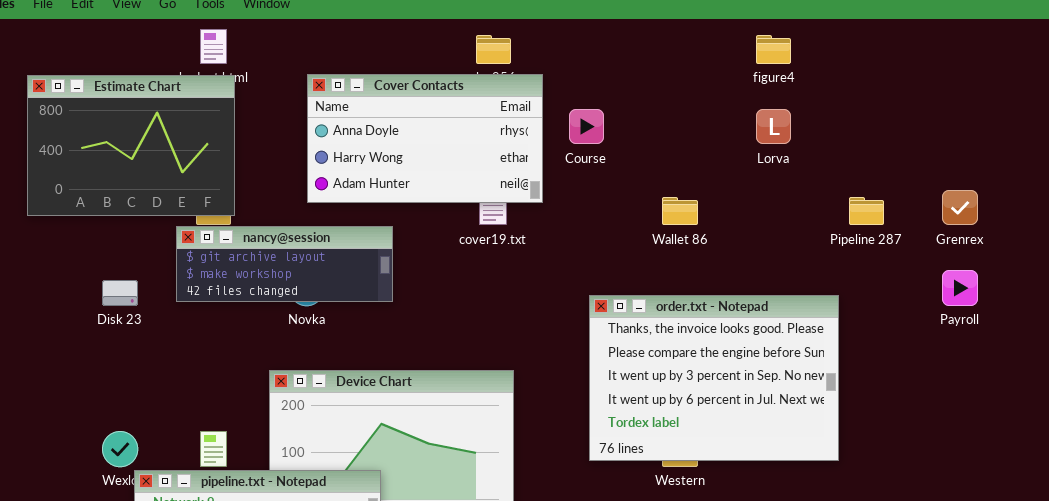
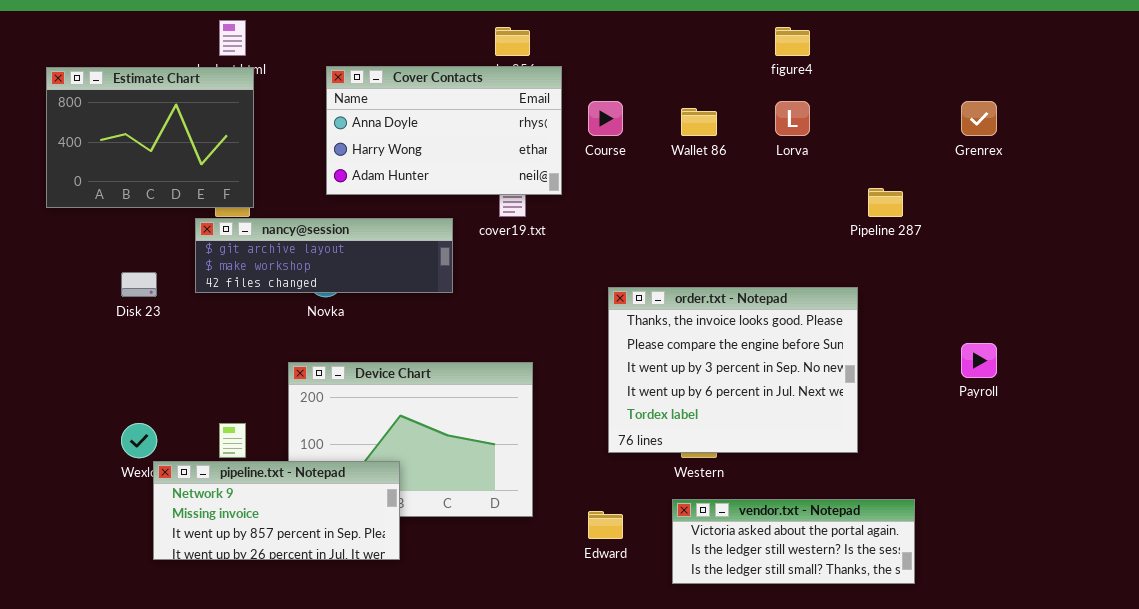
Grenrex: [942,190,978,225] -> [961,101,997,136], moved
Wallet 86: [662,197,698,225] -> [681,108,717,136], moved
nancy@session: [176,226,393,302] -> [195,218,453,293], resized
Payroll: [942,270,978,306] -> [961,343,997,378], moved

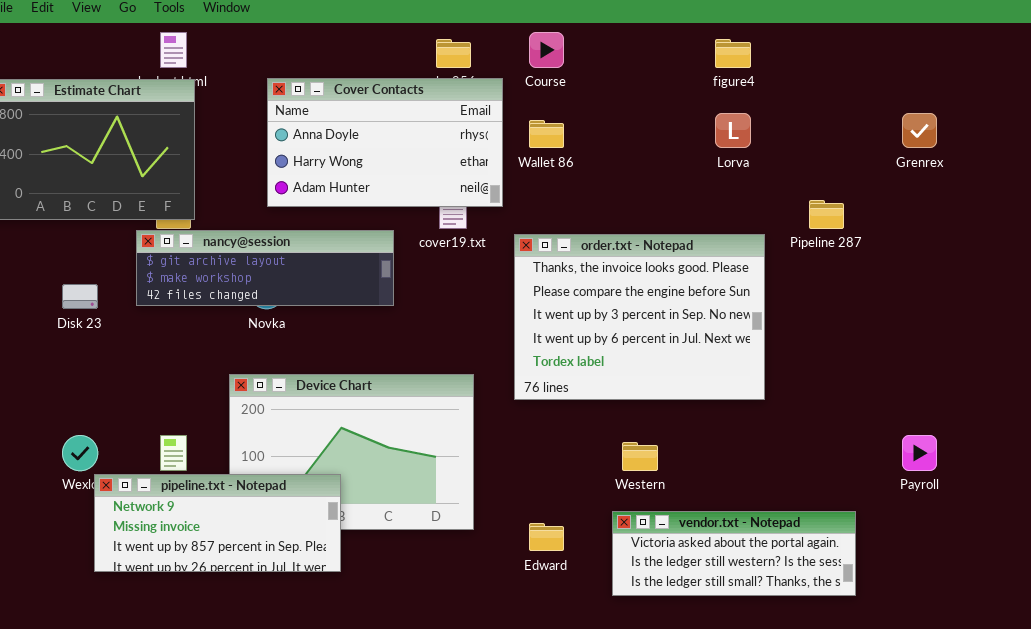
Course: [588,101,623,136] -> [529,32,564,68], moved
Wallet 86: [681,108,717,136] -> [529,120,564,148], moved
order.txt - Notepad: [608,287,858,453] -> [514,234,765,400], moved
Payroll: [961,343,997,378] -> [902,435,937,471], moved

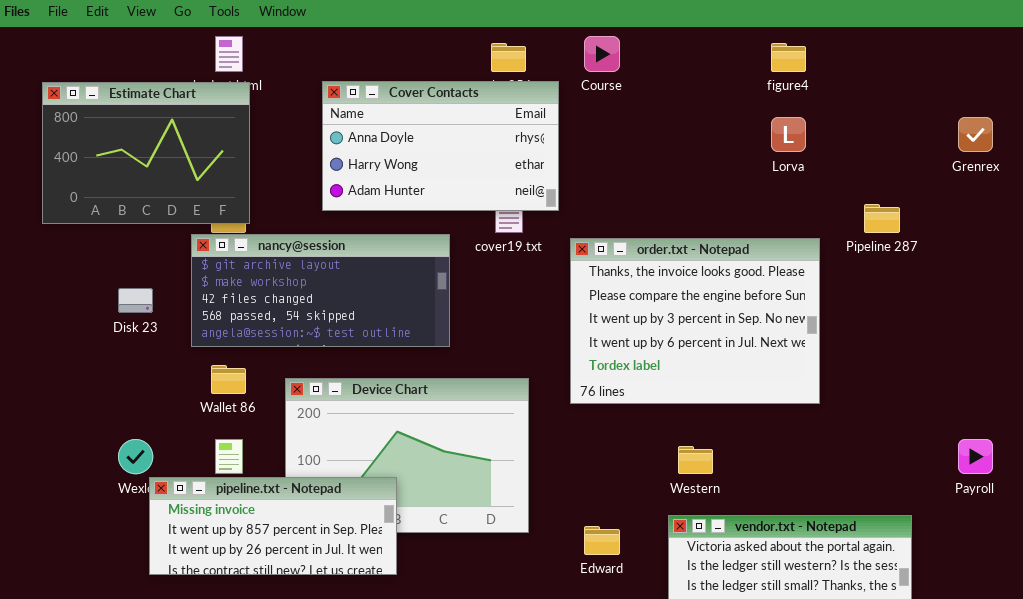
Wallet 86: [529,120,564,148] -> [211,365,246,394], moved
nancy@session: [136,230,394,306] -> [191,234,450,347], resized
pipeline.txt - Notepad: [94,474,341,572] -> [149,477,397,575], scrolled down 1 row

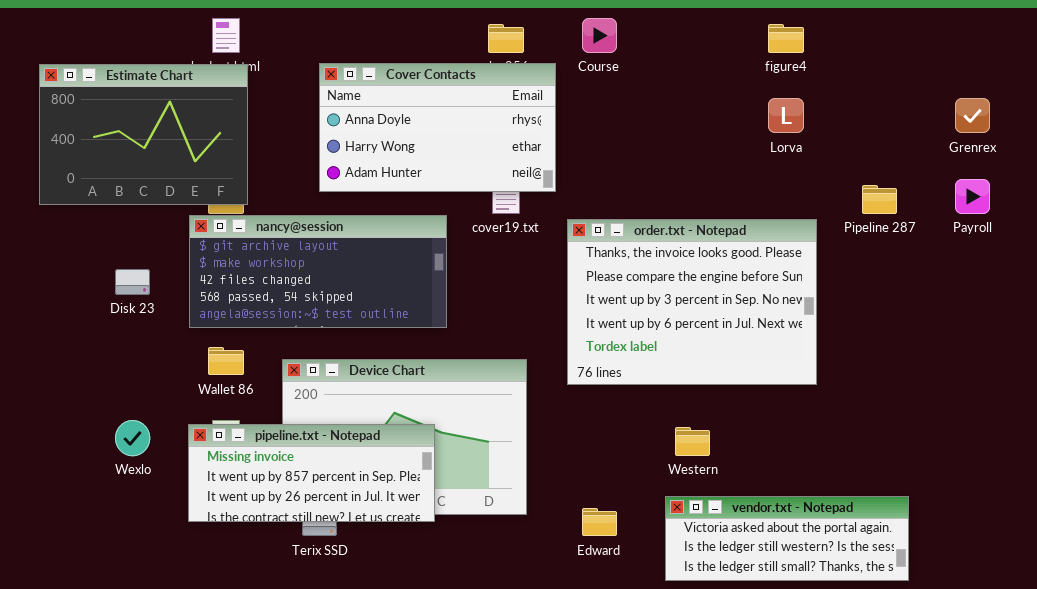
Payroll: [958,439,993,474] -> [955,179,990,214], moved
pipeline.txt - Notepad: [149,477,397,575] -> [188,424,435,522], moved

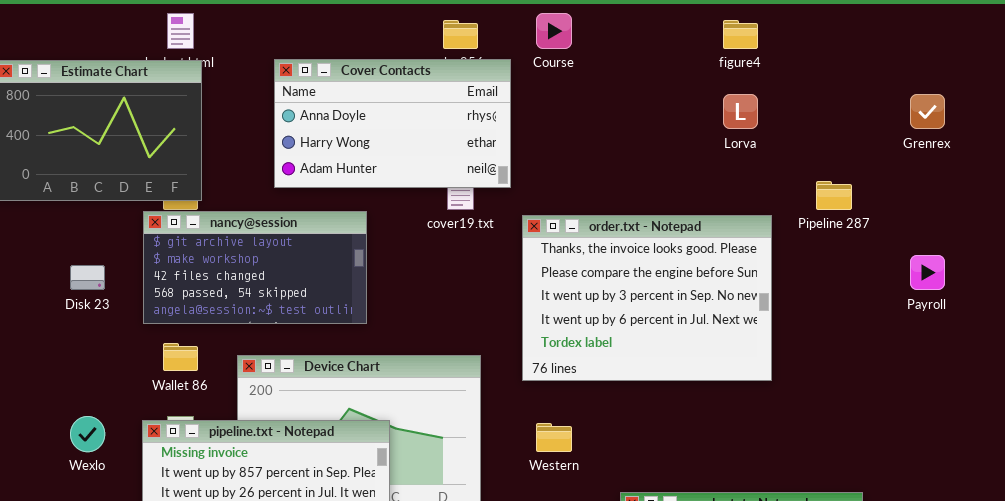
Payroll: [955,179,990,214] -> [910,255,945,290], moved
nancy@session: [189,215,447,328] -> [143,211,367,324], resized
Western: [675,427,710,456] -> [536,423,572,452], moved

